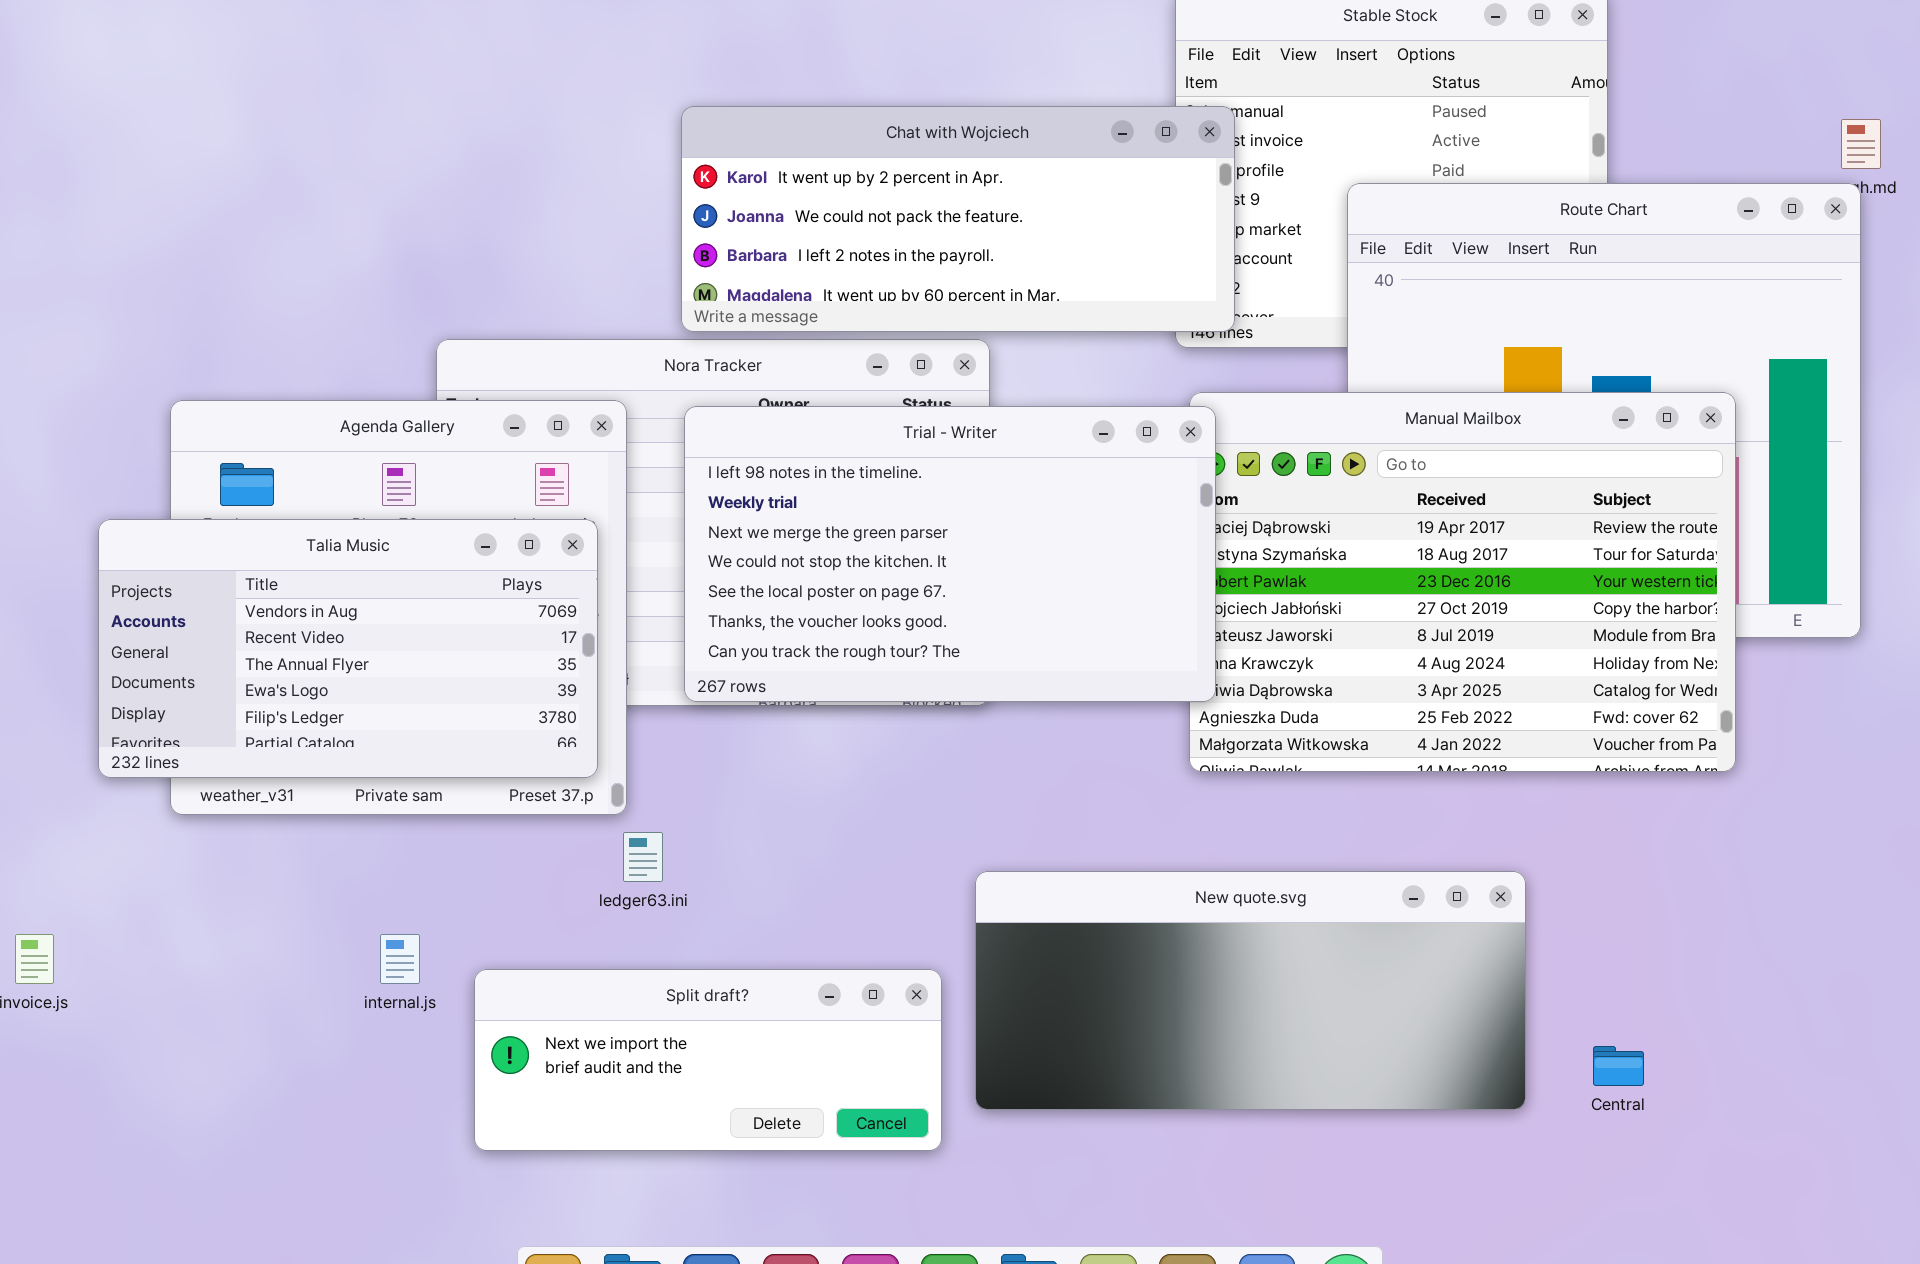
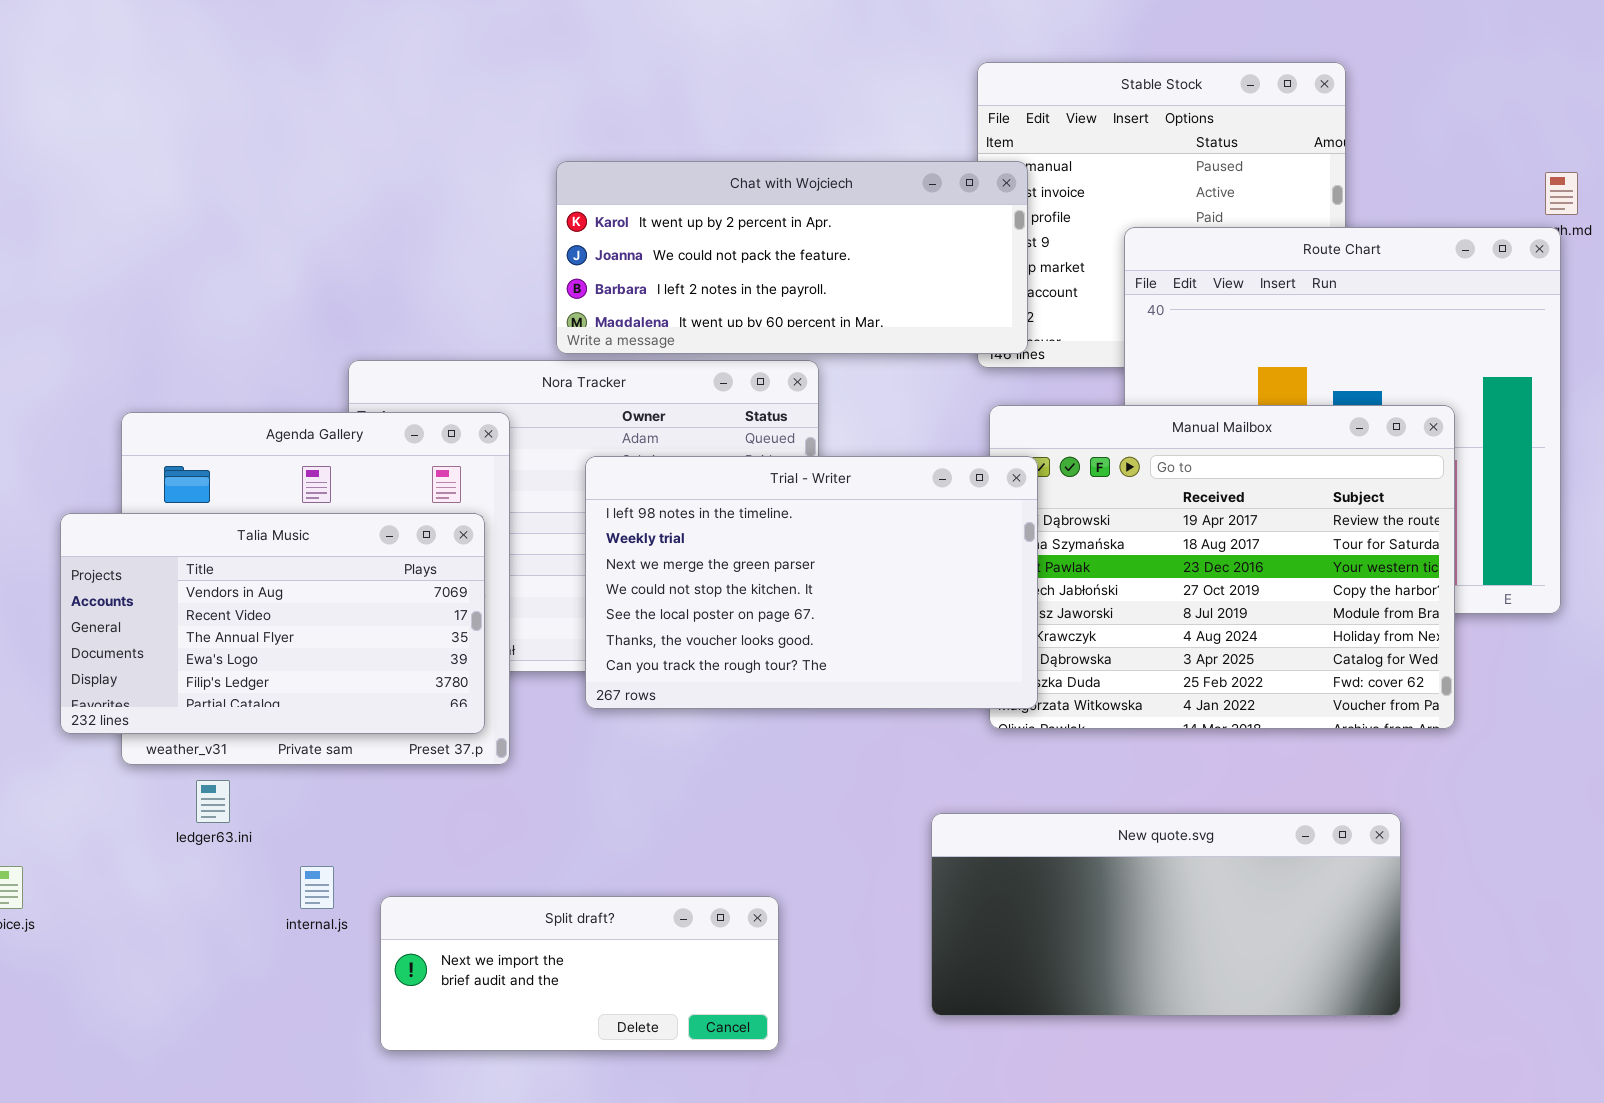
Trial - Writer: [684,406,1216,702] -> [585,456,1038,709], moved
ledger63.ini: [623,832,663,882] -> [196,780,230,823], moved
New quote.svg: [975,871,1526,1110] -> [931,813,1401,1016], moved

